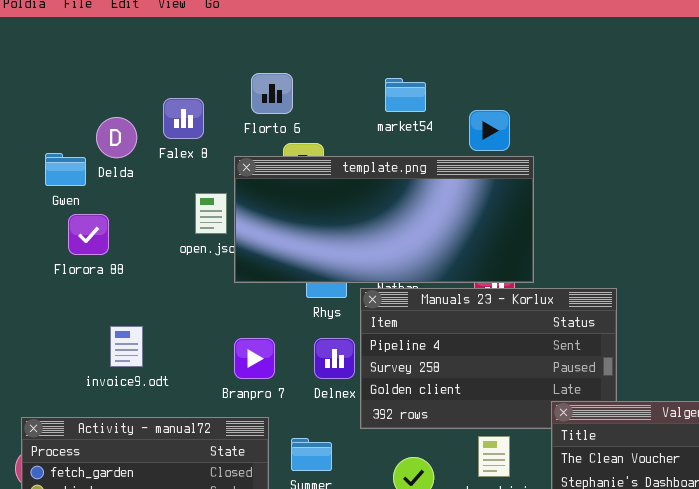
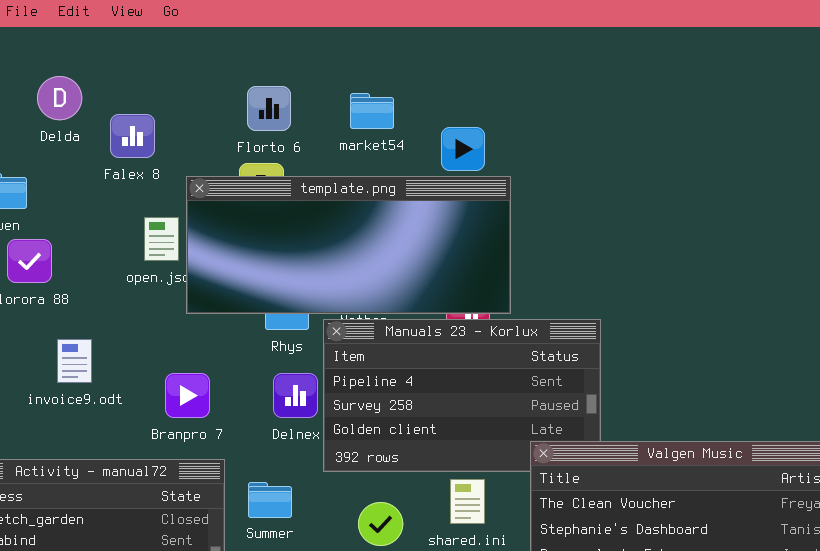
Florto 6: [251,73,293,114] -> [247,86,291,131], moved
Delda: [96,117,137,158] -> [37,76,82,120], moved
invoice9.odt: [110,326,143,367] -> [57,339,92,383], moved
Branpro 7: [234,338,275,379] -> [165,373,210,418], moved

